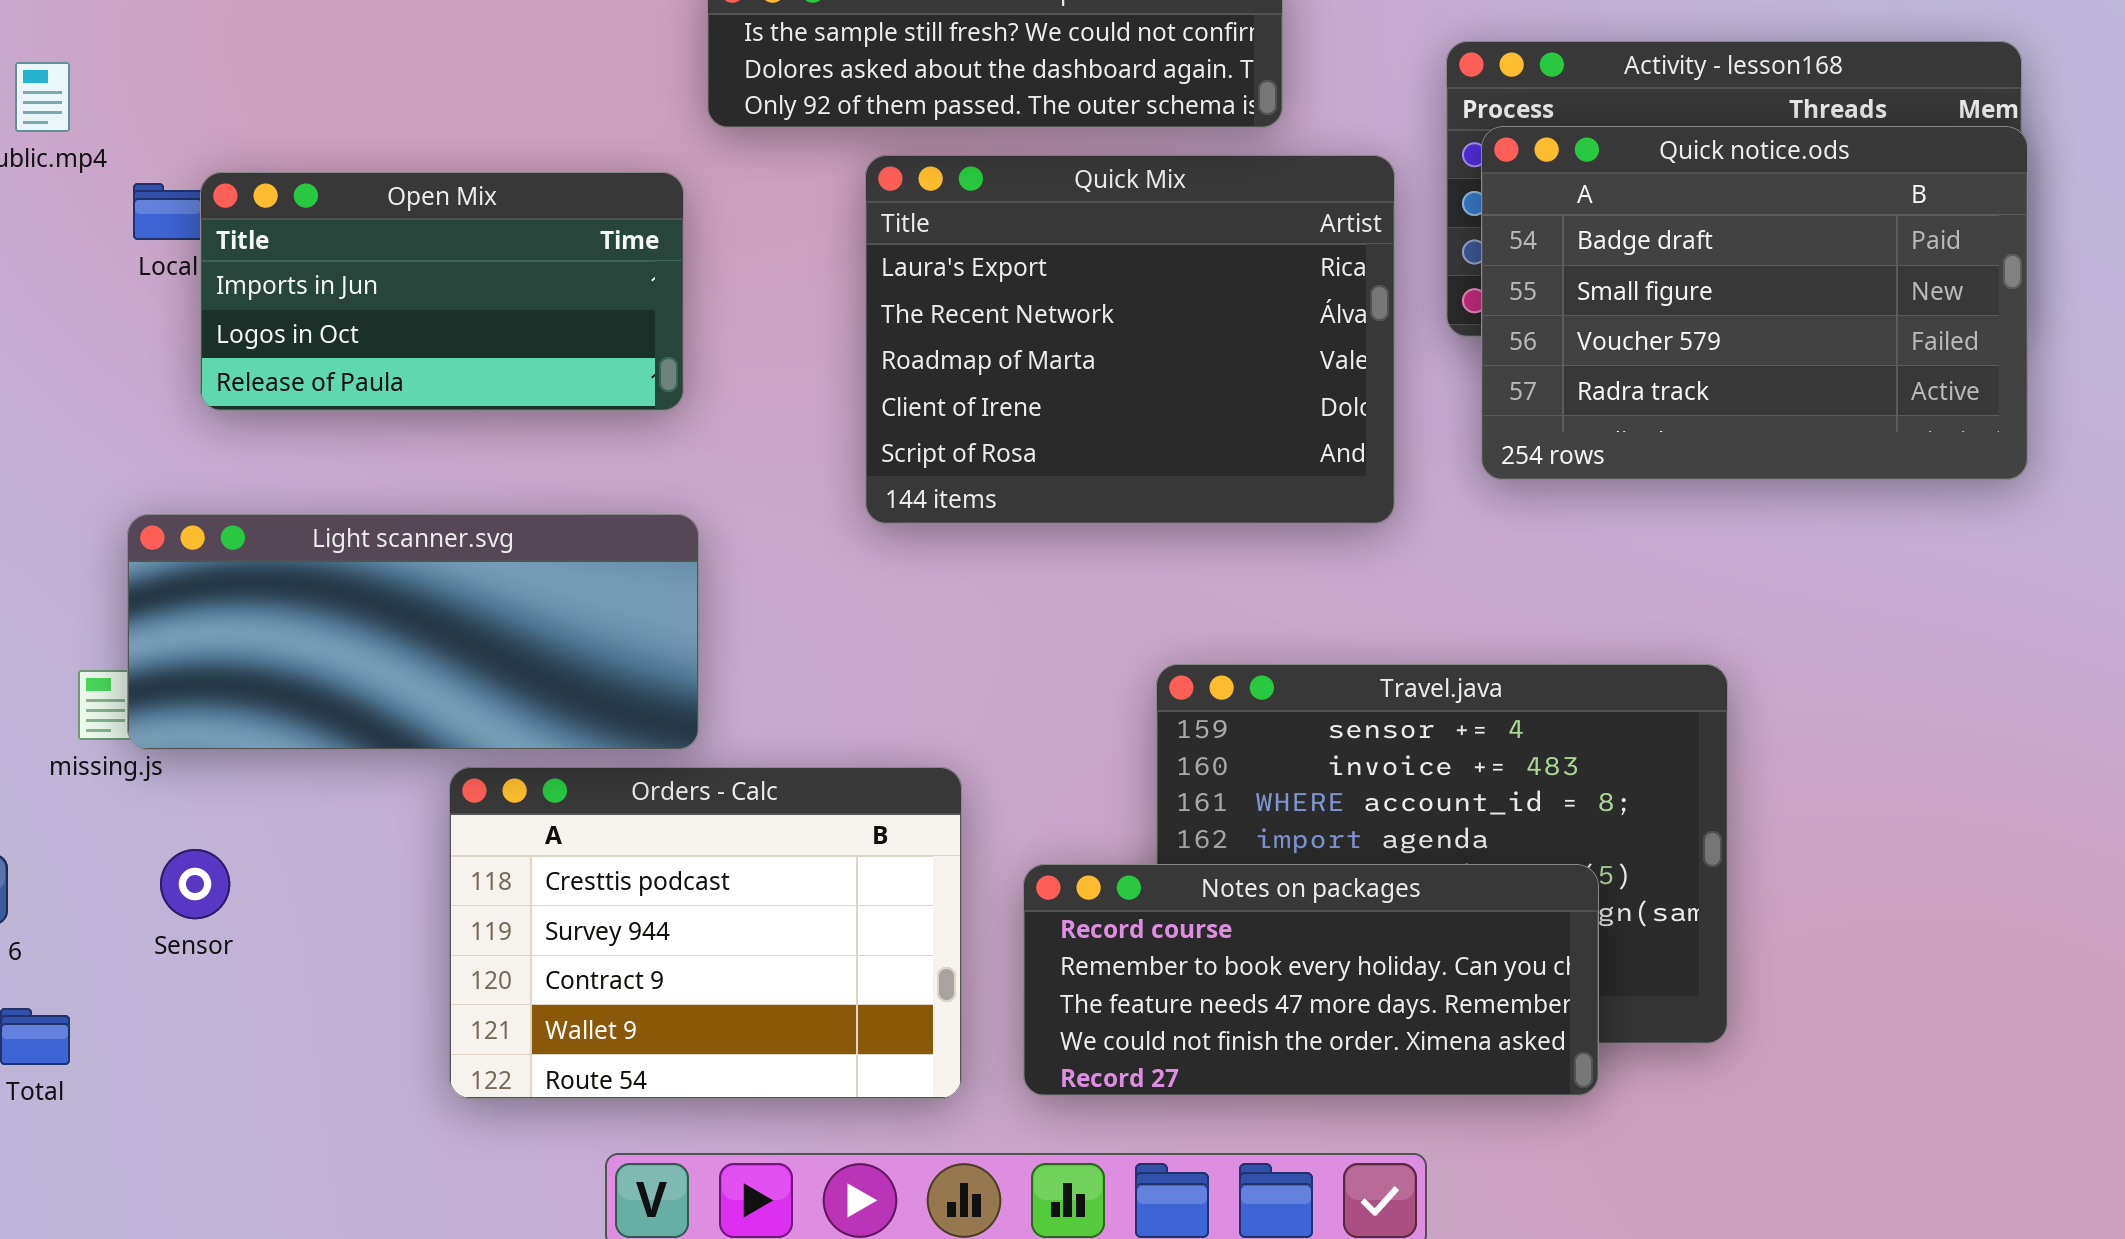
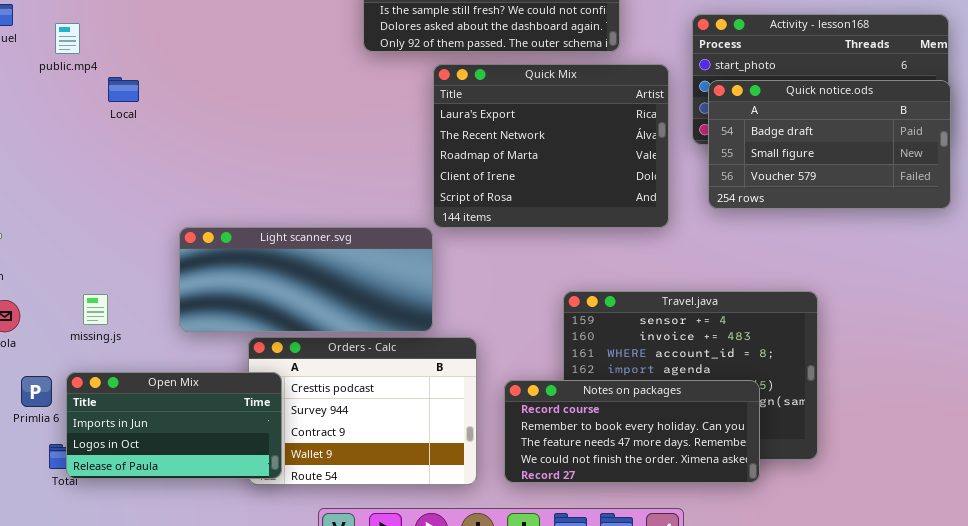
Quick notice.ods: [1481,126,2028,480] -> [708,80,951,209], resized
Open Mix: [200,172,684,411] -> [66,372,282,479], moved
Light scanner.svg: [127,514,699,750] -> [179,227,433,332], moved

